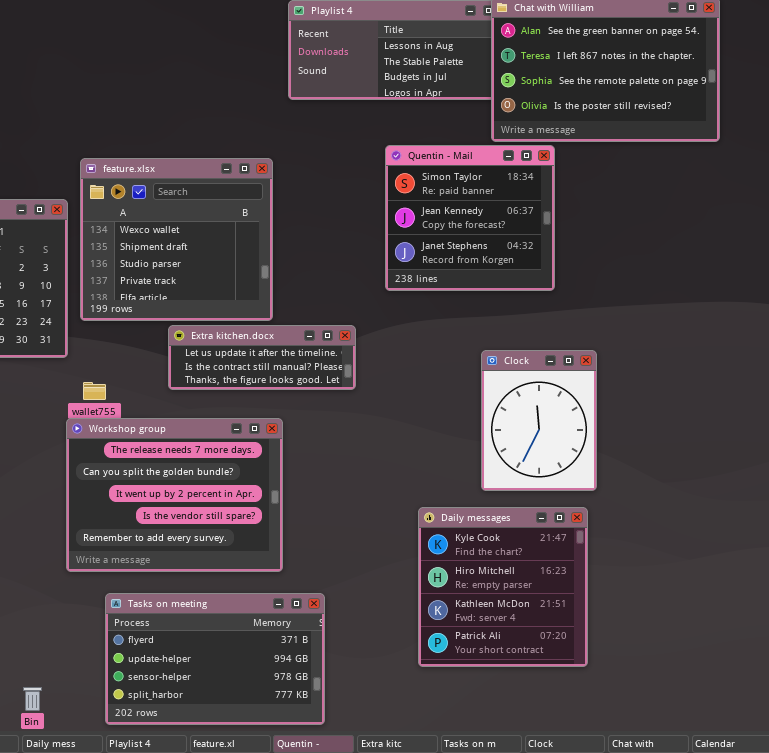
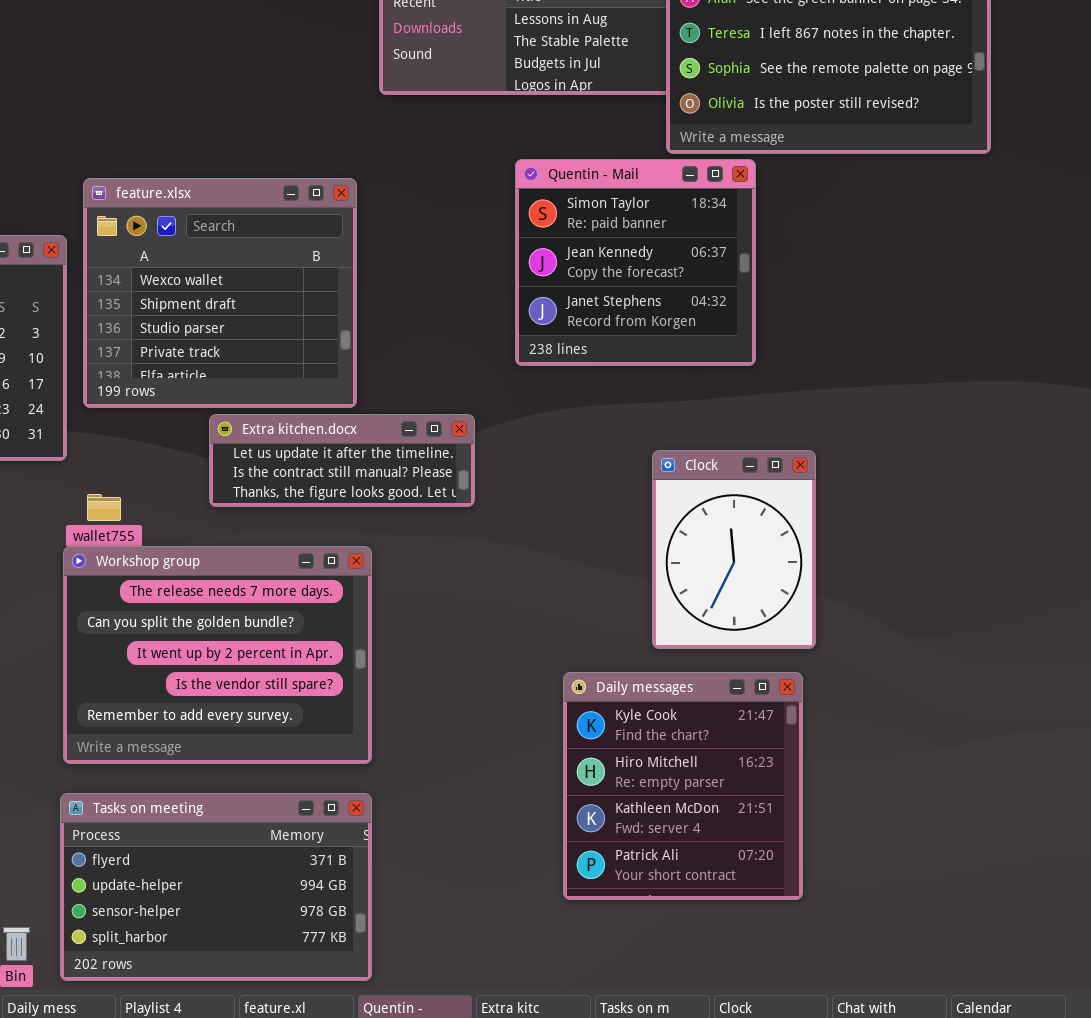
Tasks on meeting: [105,593,325,725] -> [60,793,372,981], moved

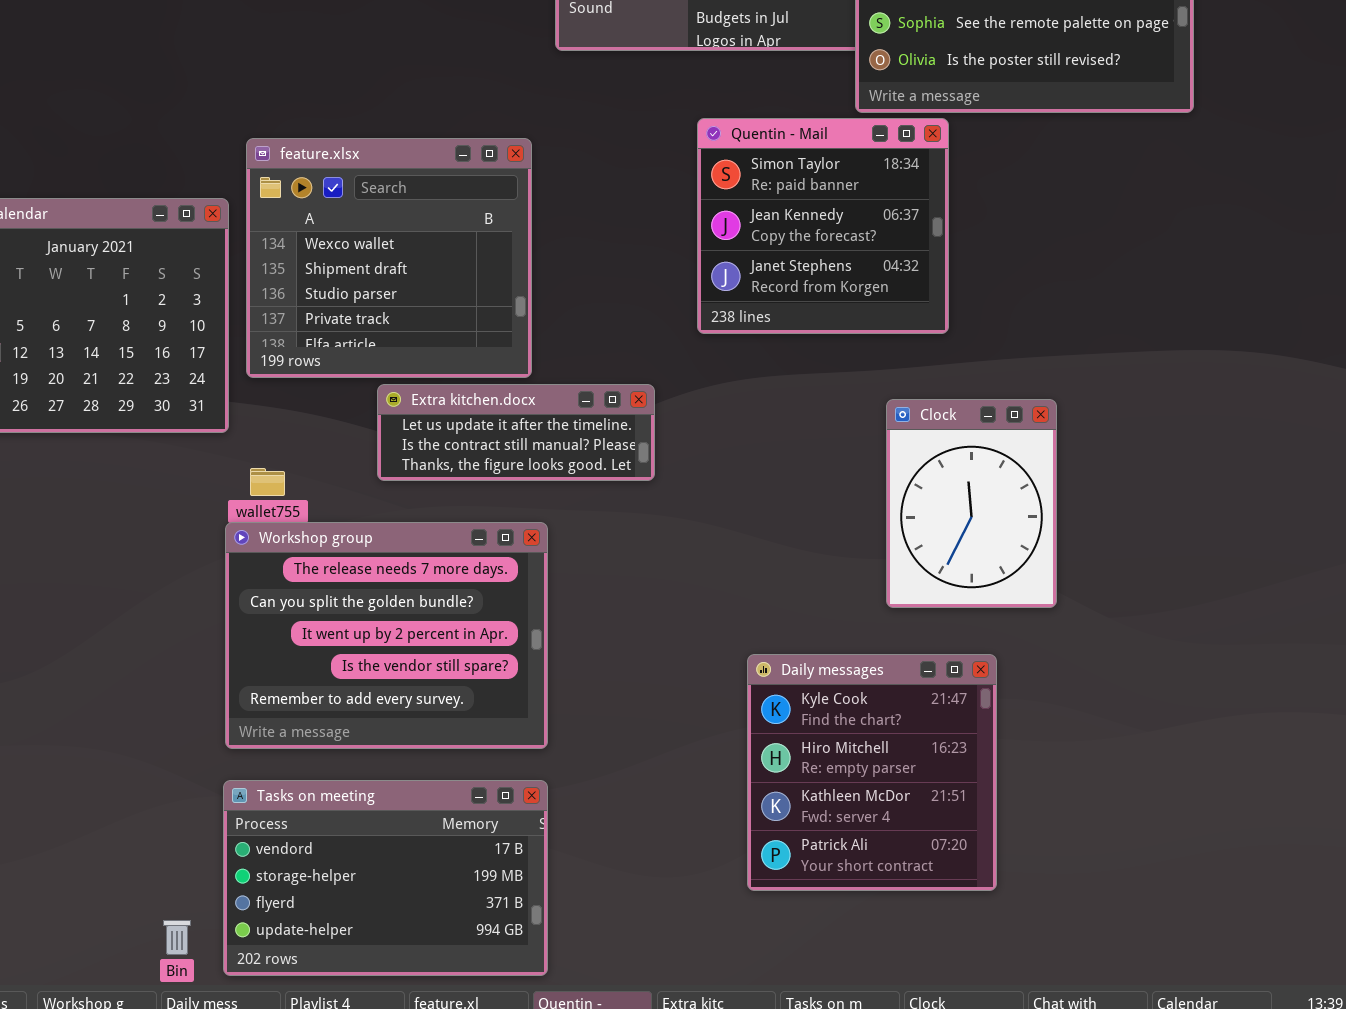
Clock: [652,450,816,649] -> [886,399,1057,608], moved
Tasks on meeting: [60,793,372,981] -> [223,780,548,976], scrolled up 2 rows

